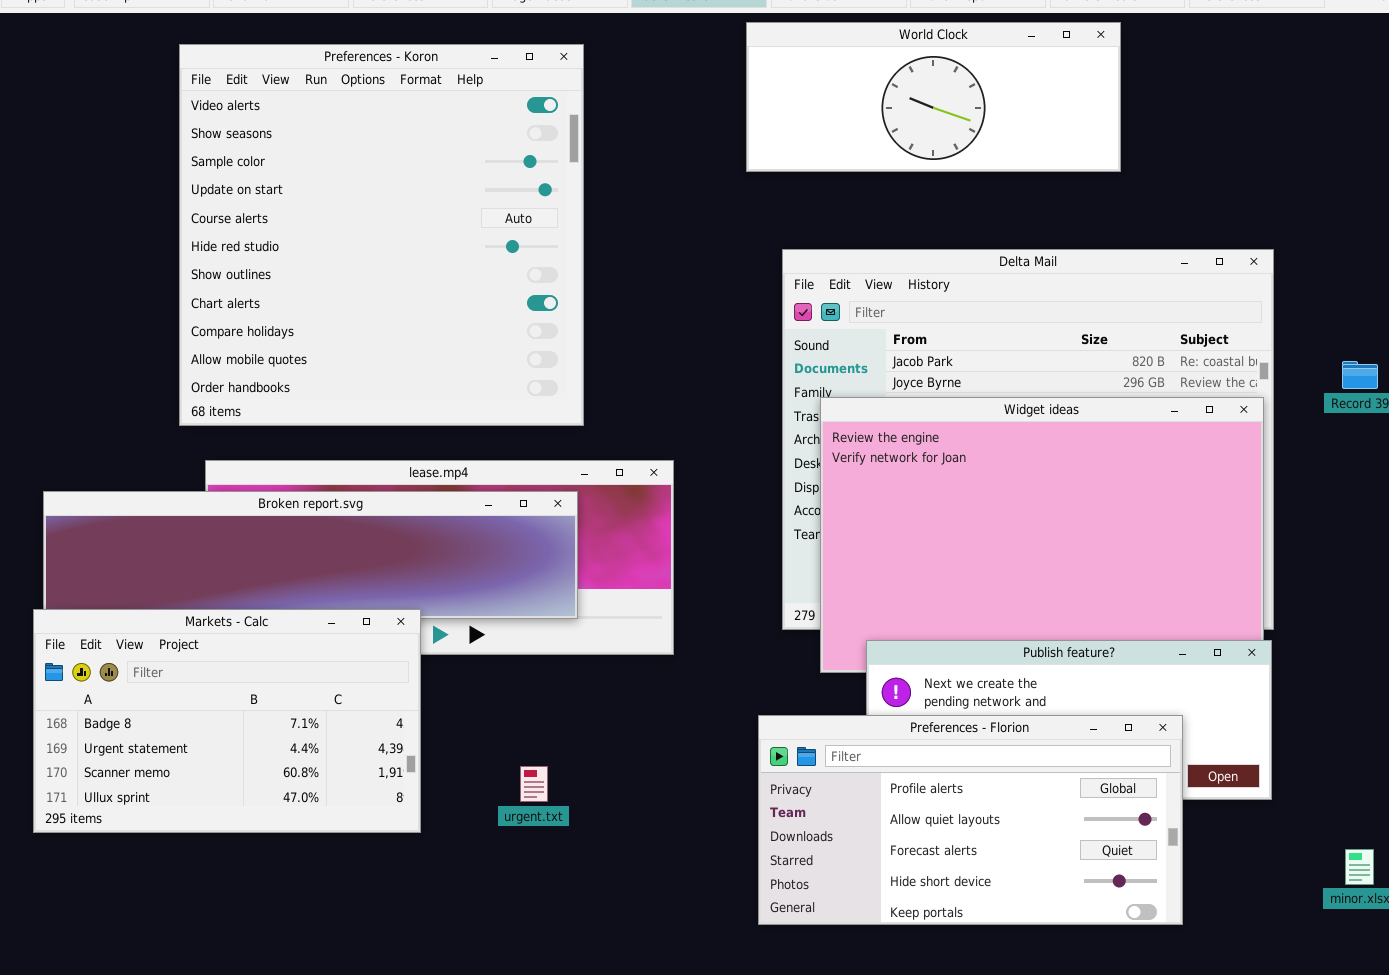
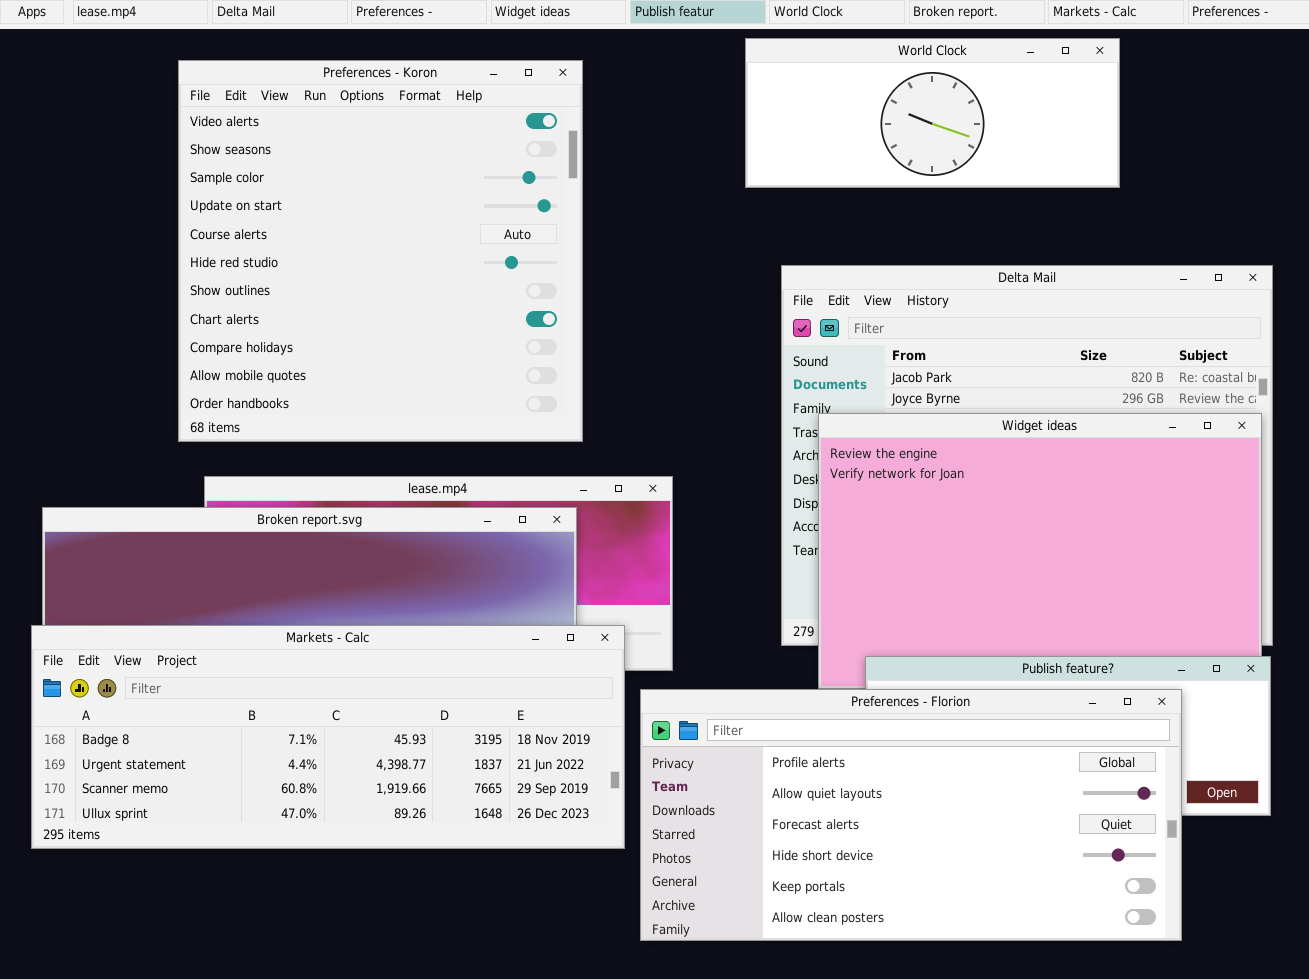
Markets - Calc: [33,609,421,833] -> [31,625,625,849], resized
Preferences - Florion: [758,715,1183,925] -> [640,689,1182,941], resized

